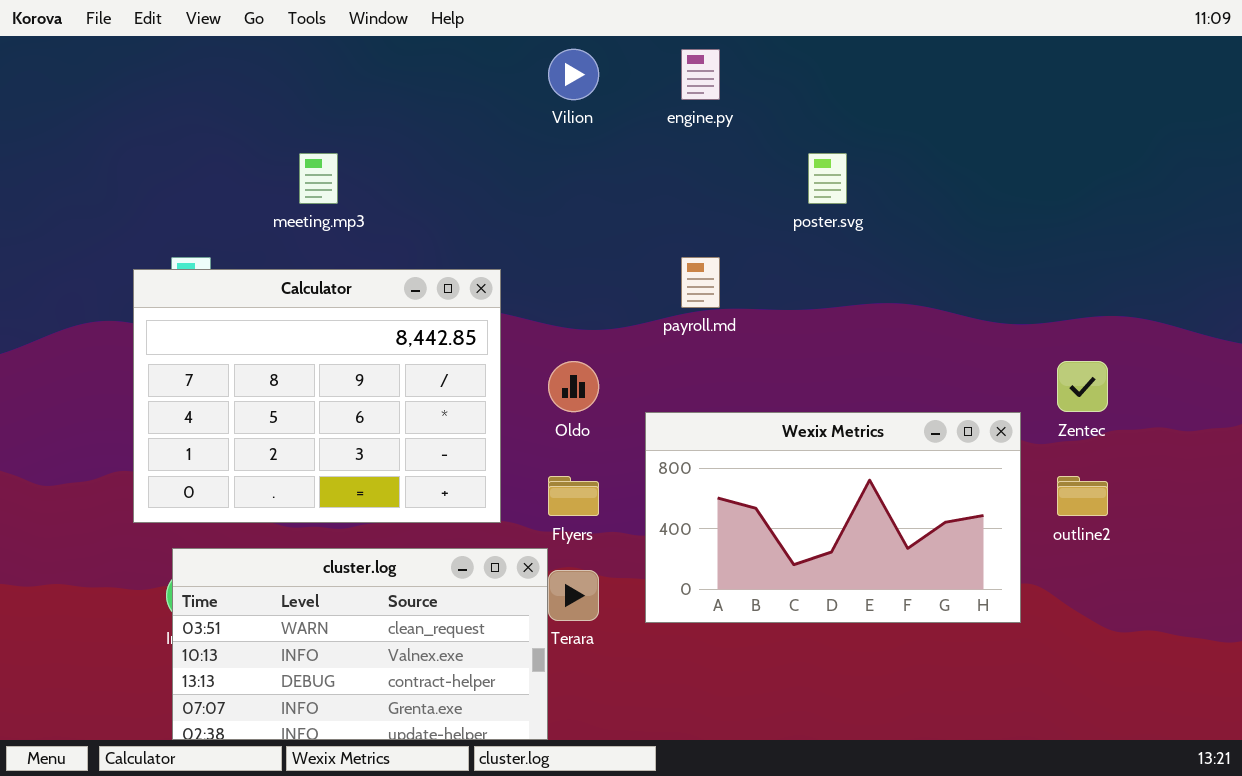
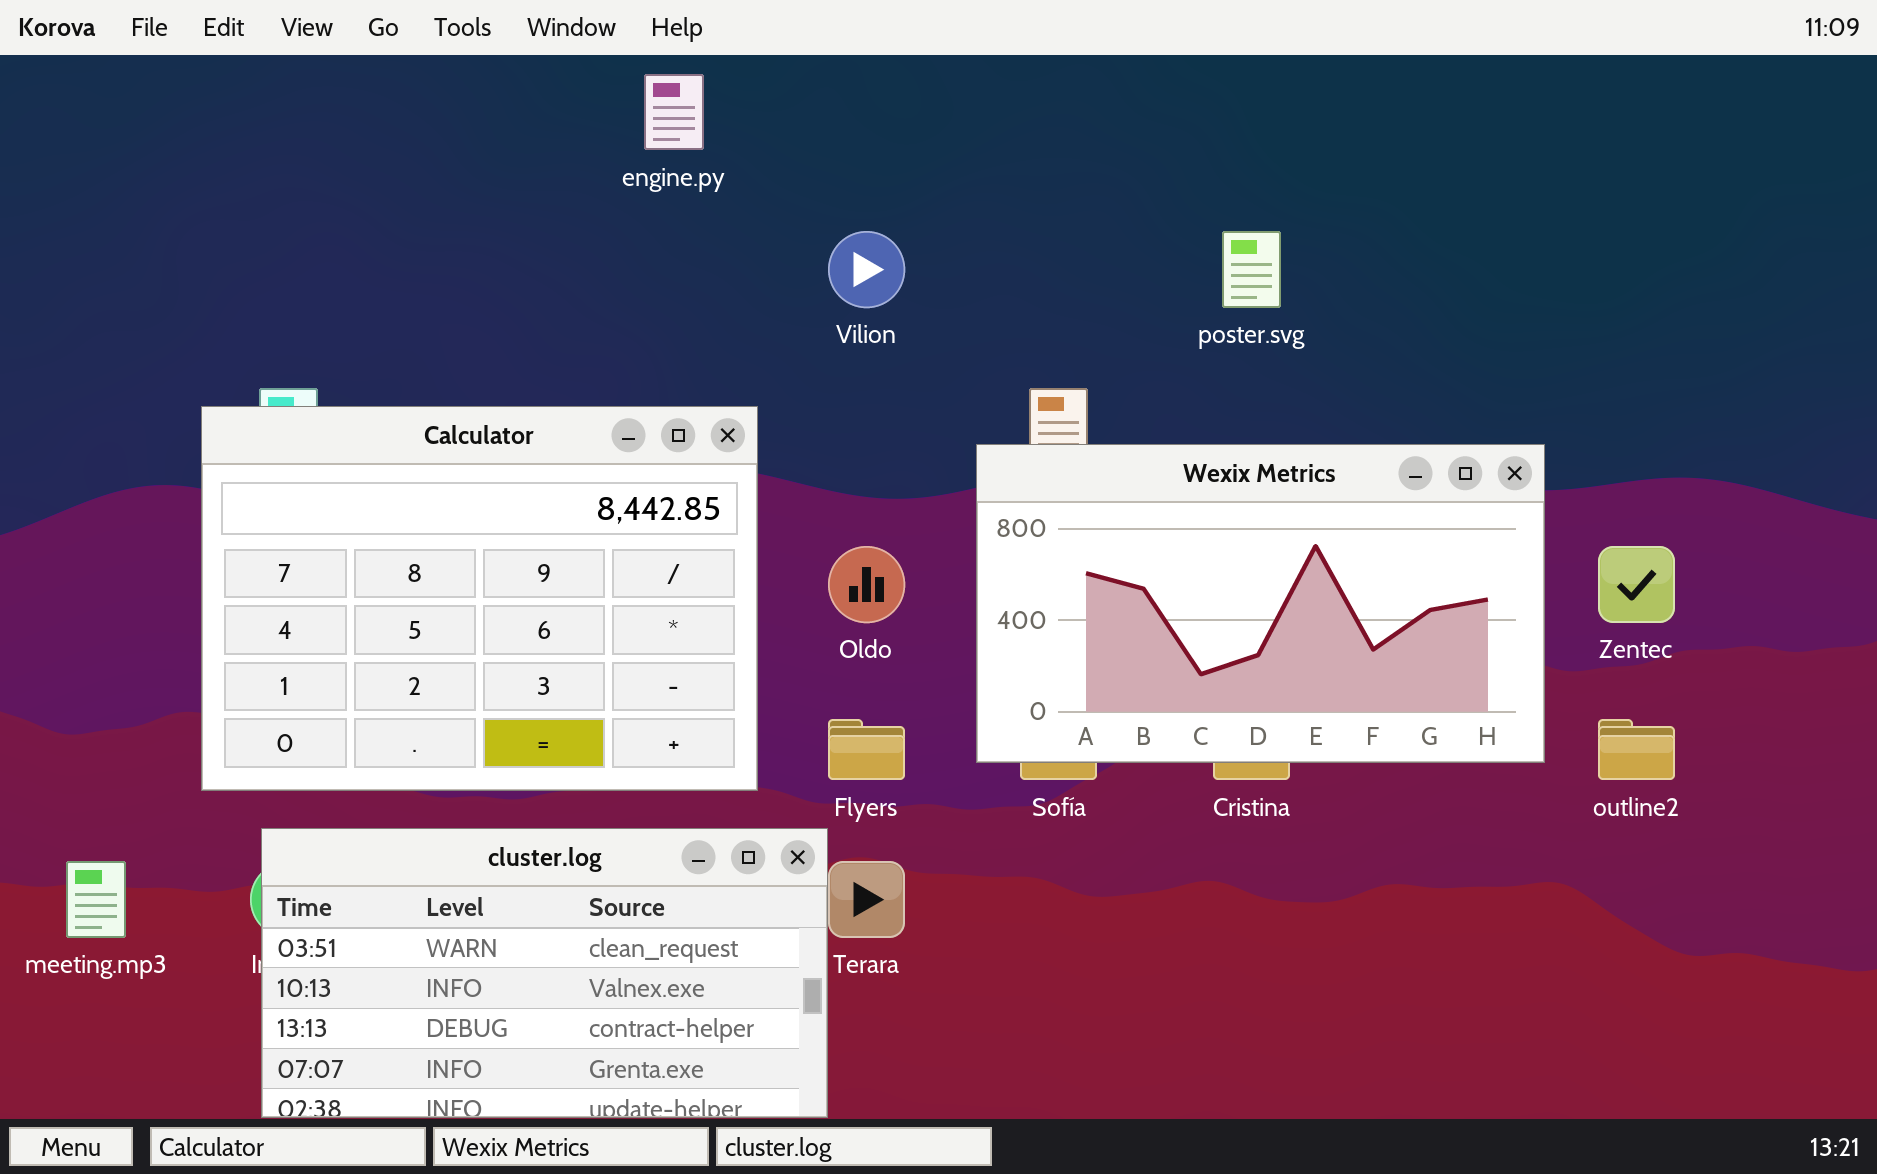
Vilion: [548,49,599,100] -> [828,231,905,308], moved
engine.py: [681,49,720,100] -> [644,74,704,150], moved
meeting.mp3: [299,153,338,204] -> [66,861,126,938], moved
Wexix Metrics: [645,412,1021,623] -> [976,444,1545,763], moved

